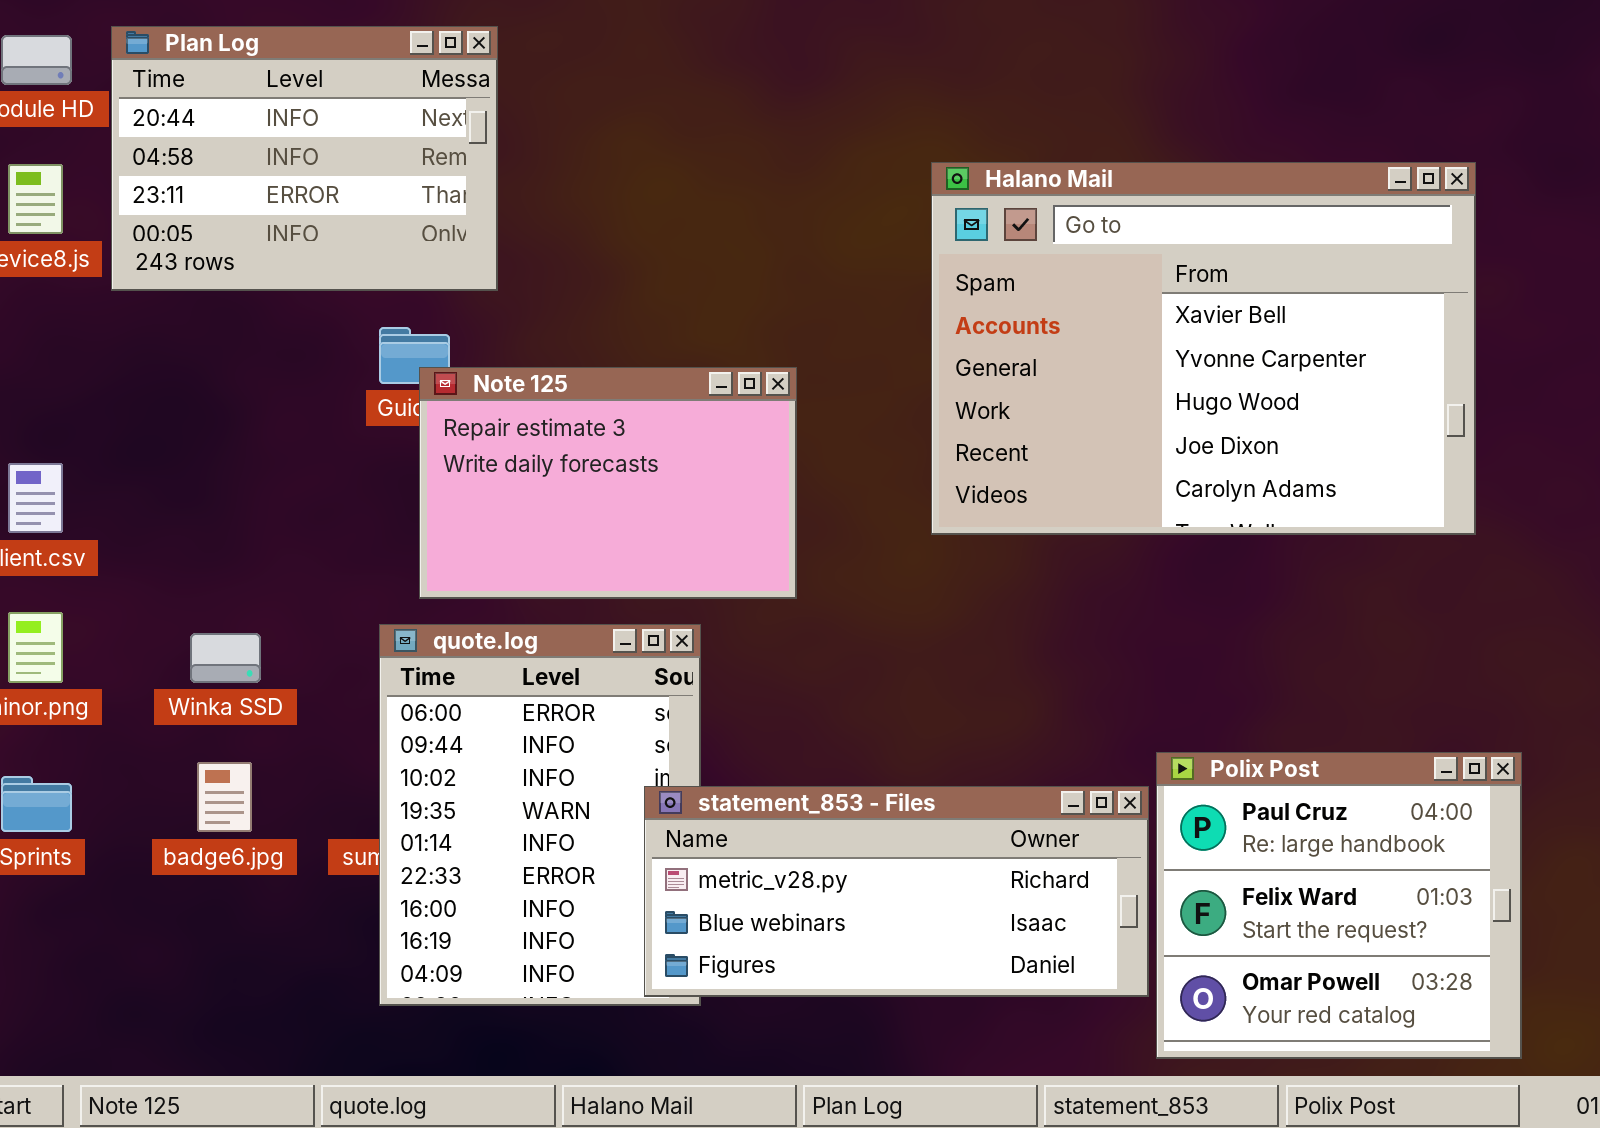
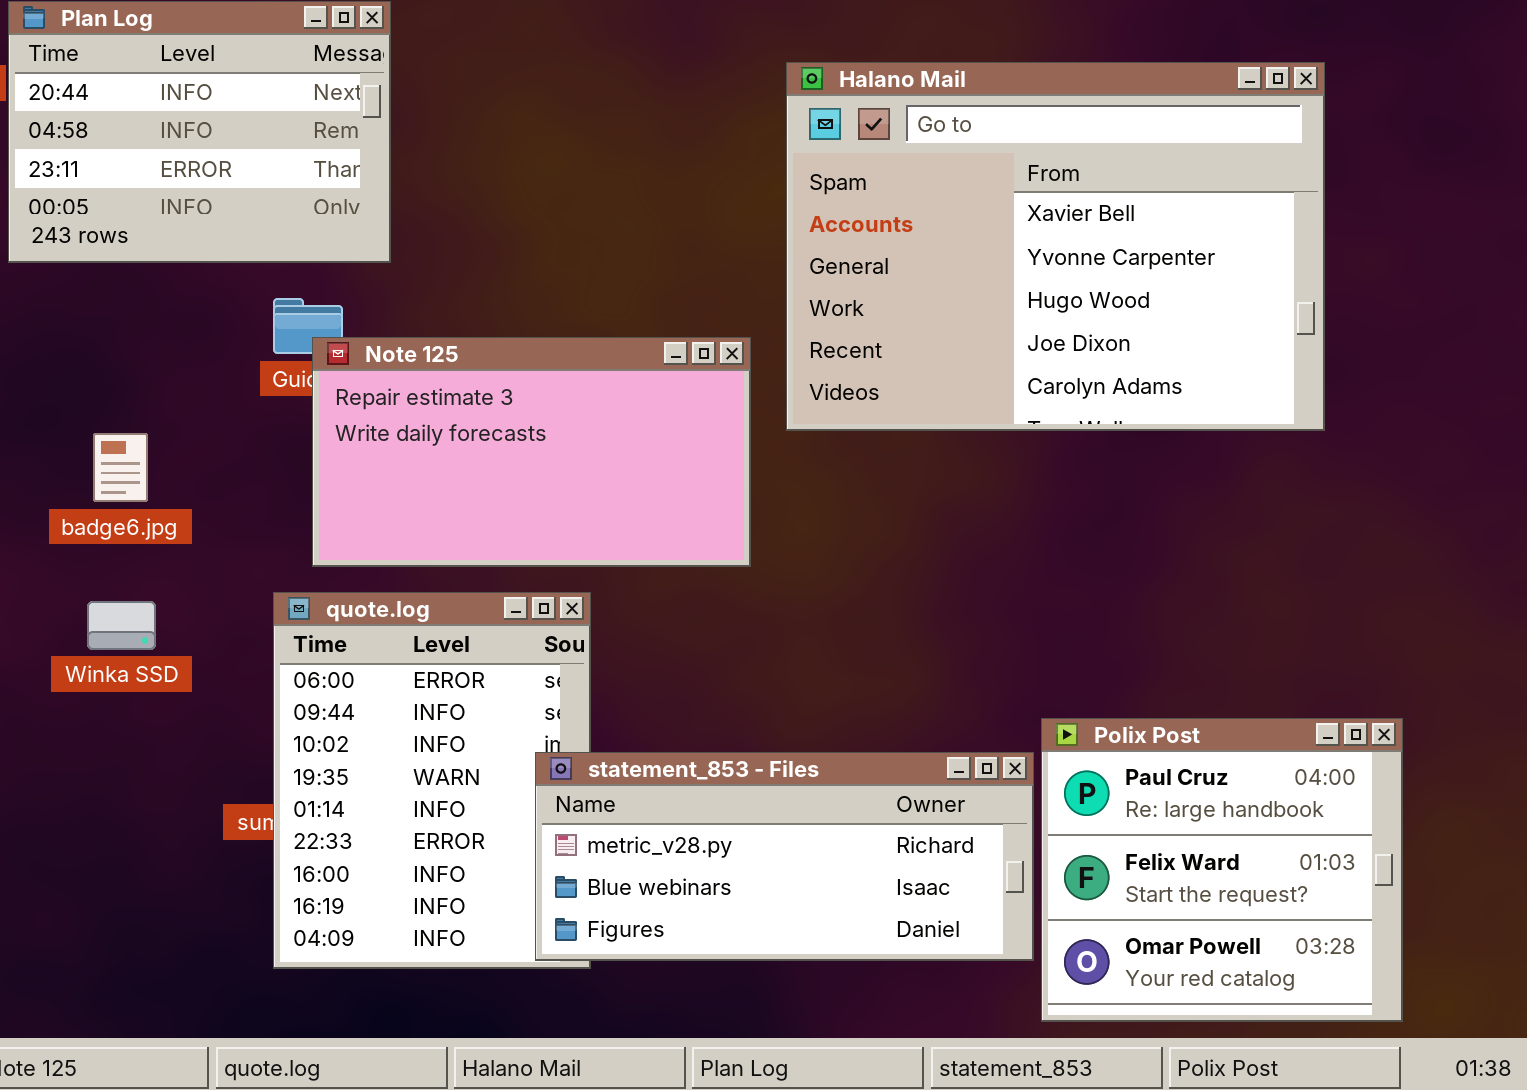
Halano Mail: [931,162,1476,535] -> [786,62,1325,431], moved
Note 125: [419,367,797,599] -> [312,337,751,567], resized
badge6.jpg: [197,762,252,832] -> [93,433,148,502], moved

